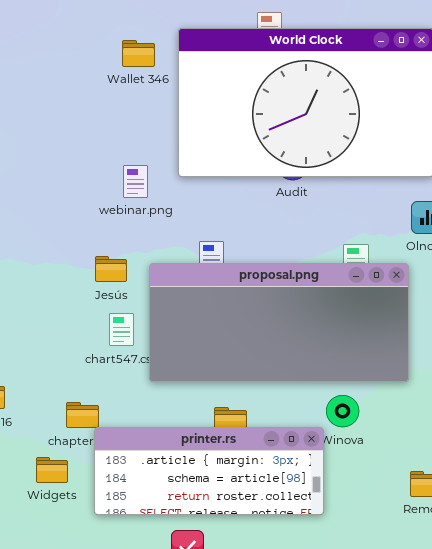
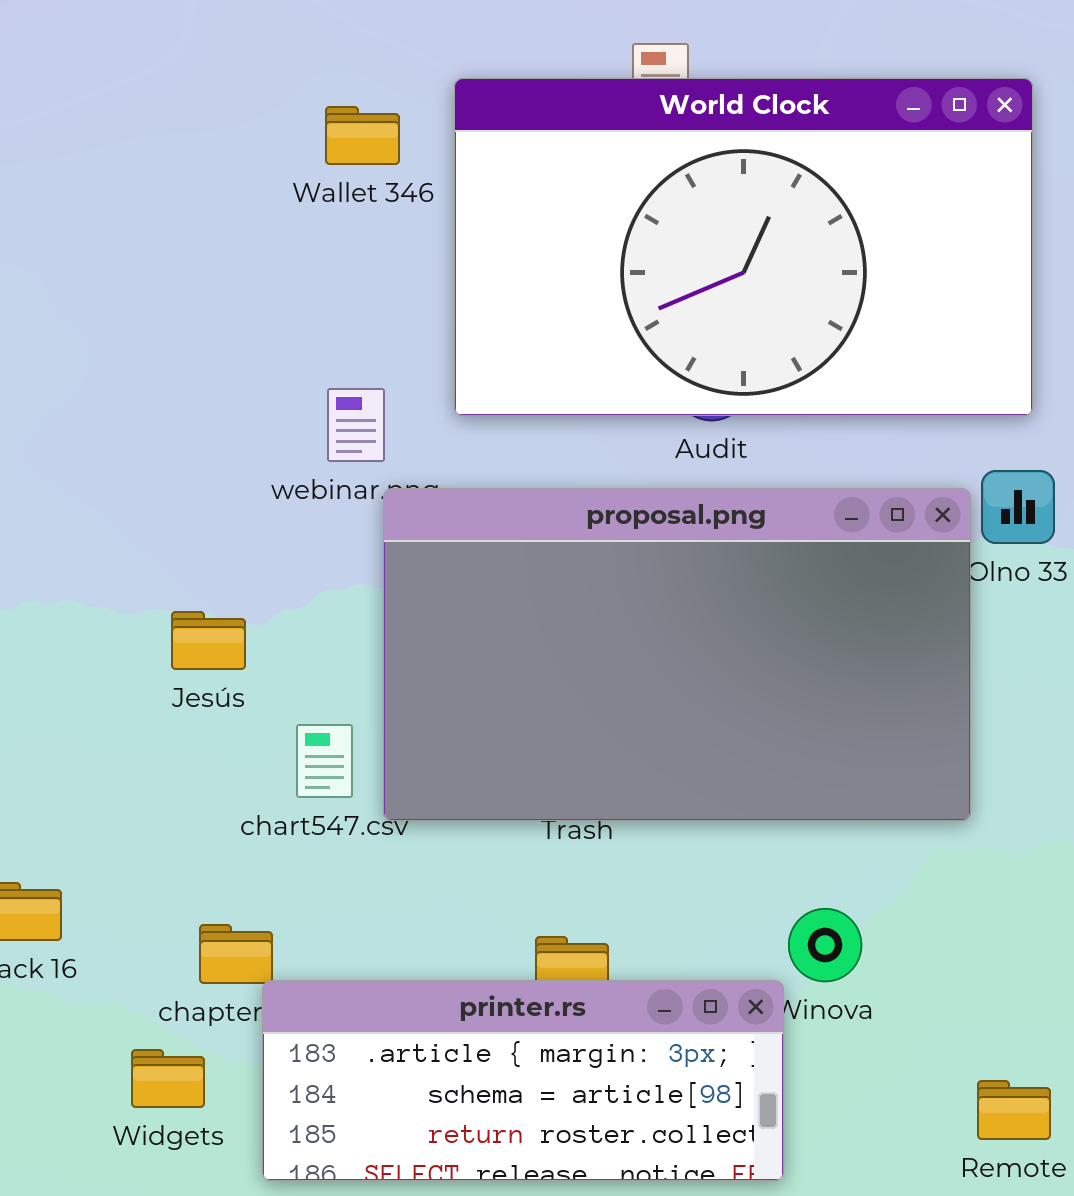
Jesús: [95,256,127,282] -> [171,611,246,670], moved
proposal.png: [149,263,409,382] -> [383,488,971,821], moved, resized

